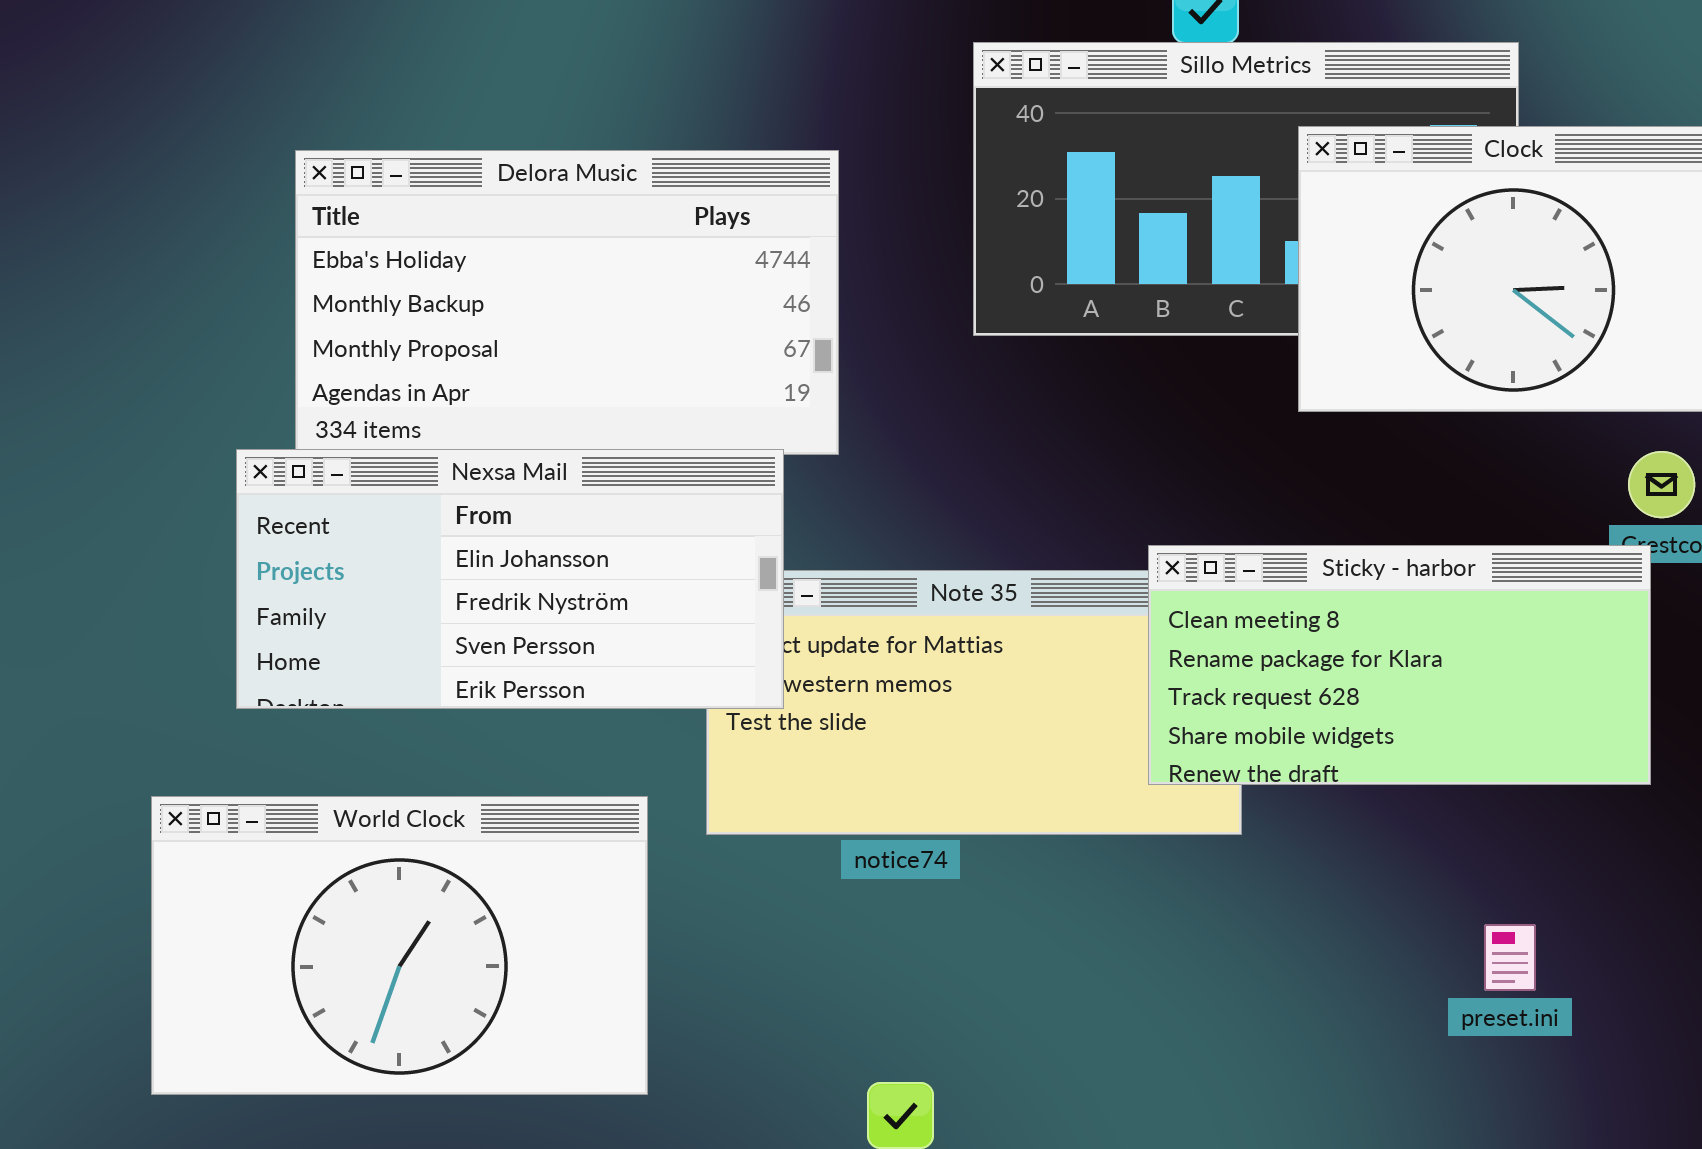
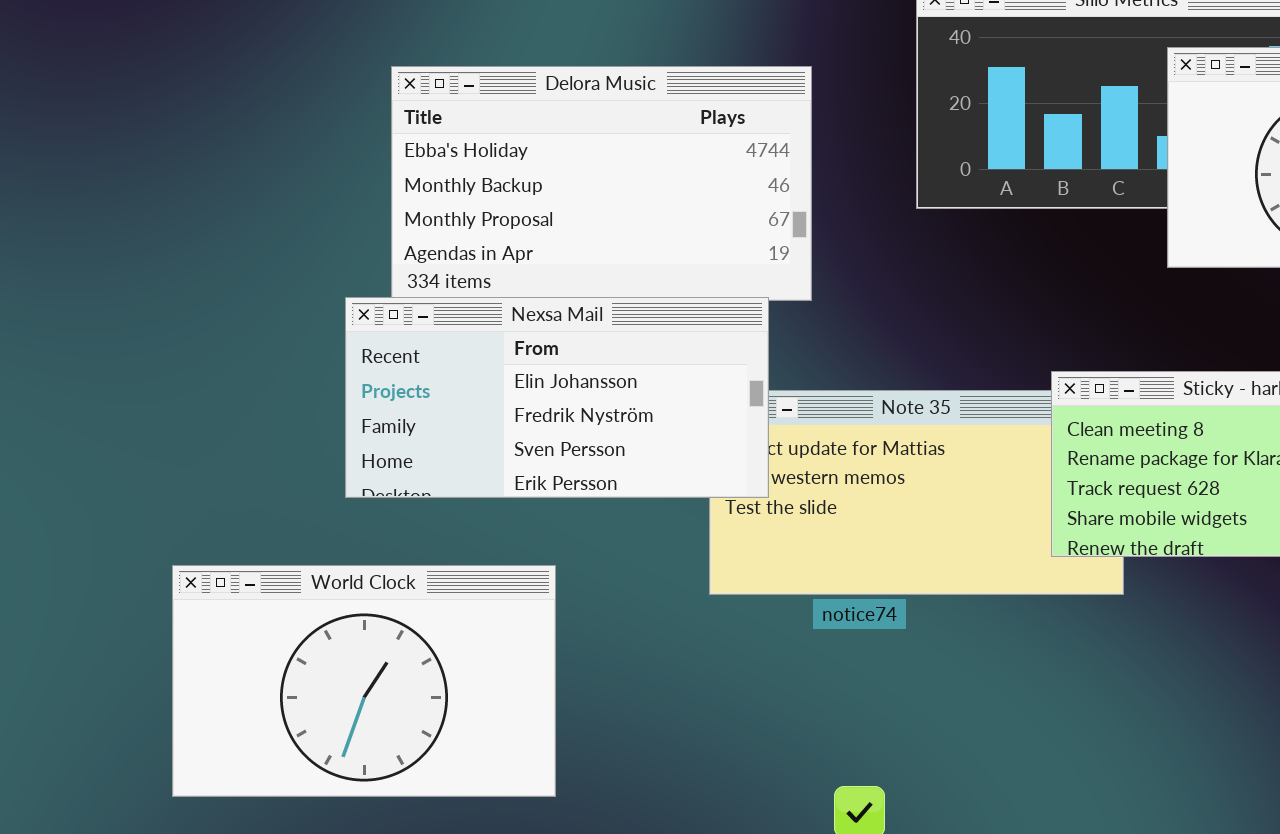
World Clock: [151,796,648,1095] -> [172,565,556,797], moved

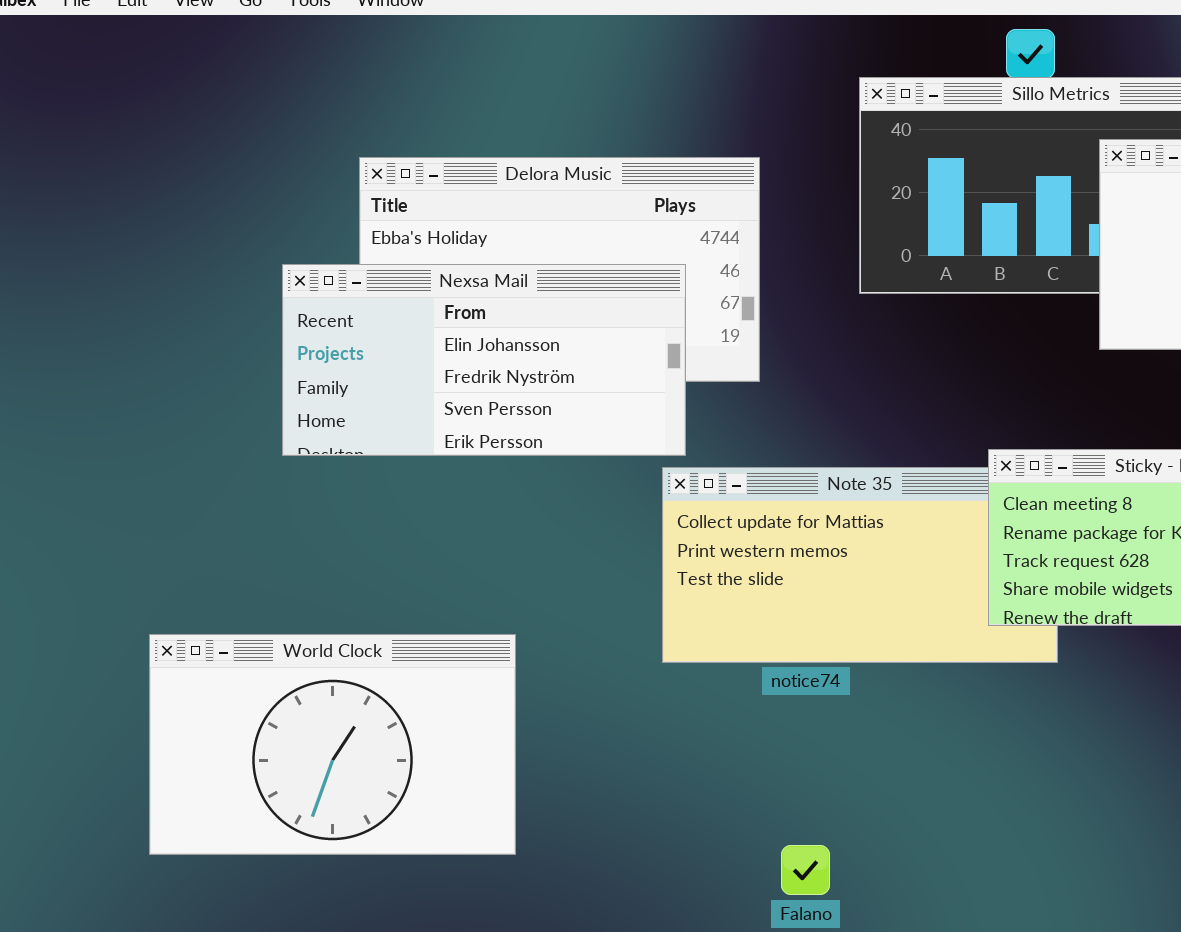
Nexsa Mail: [345,297,769,498] -> [282,264,686,456], moved

